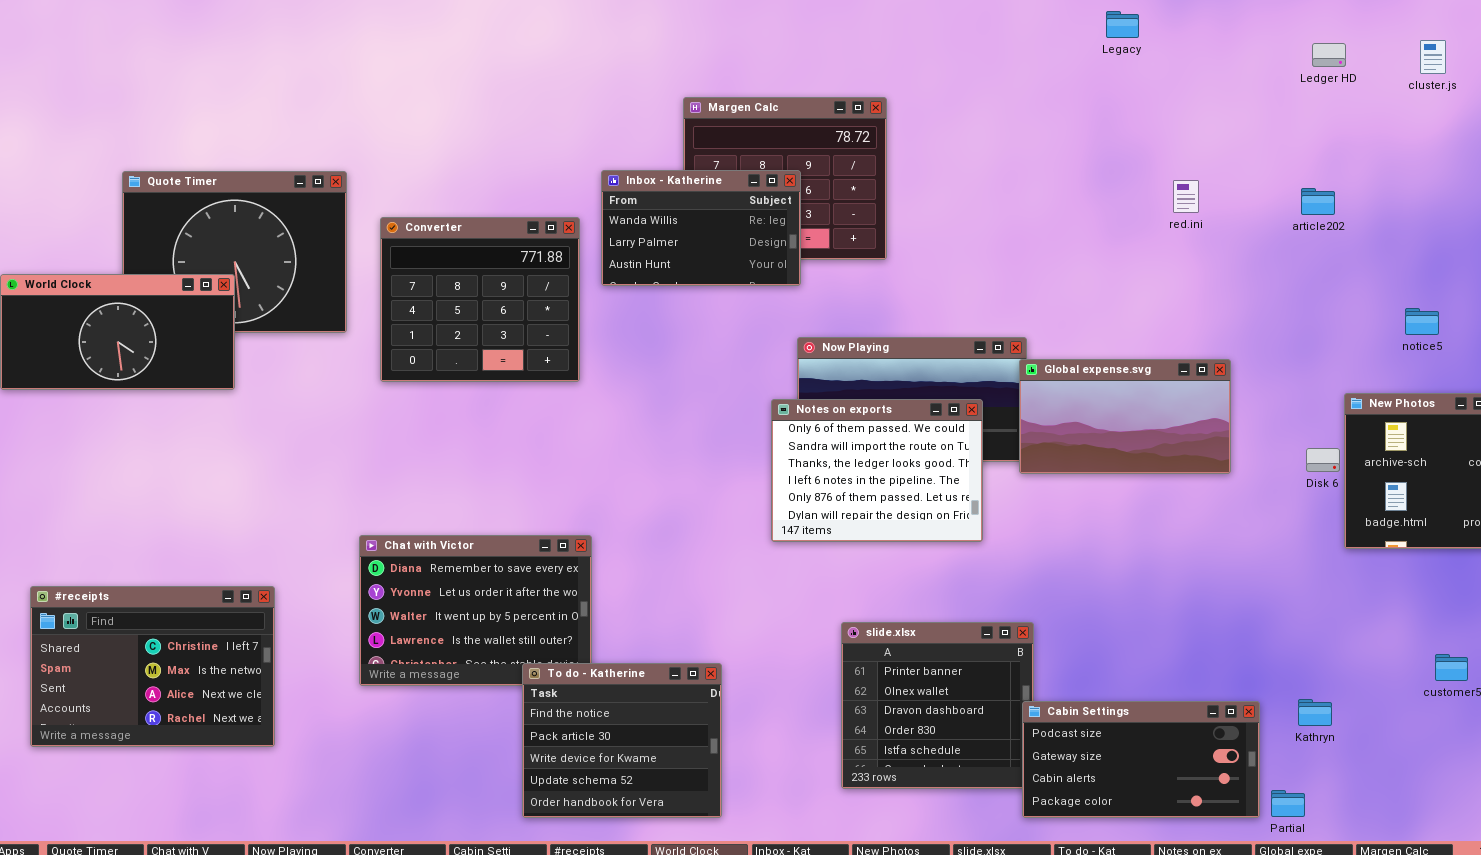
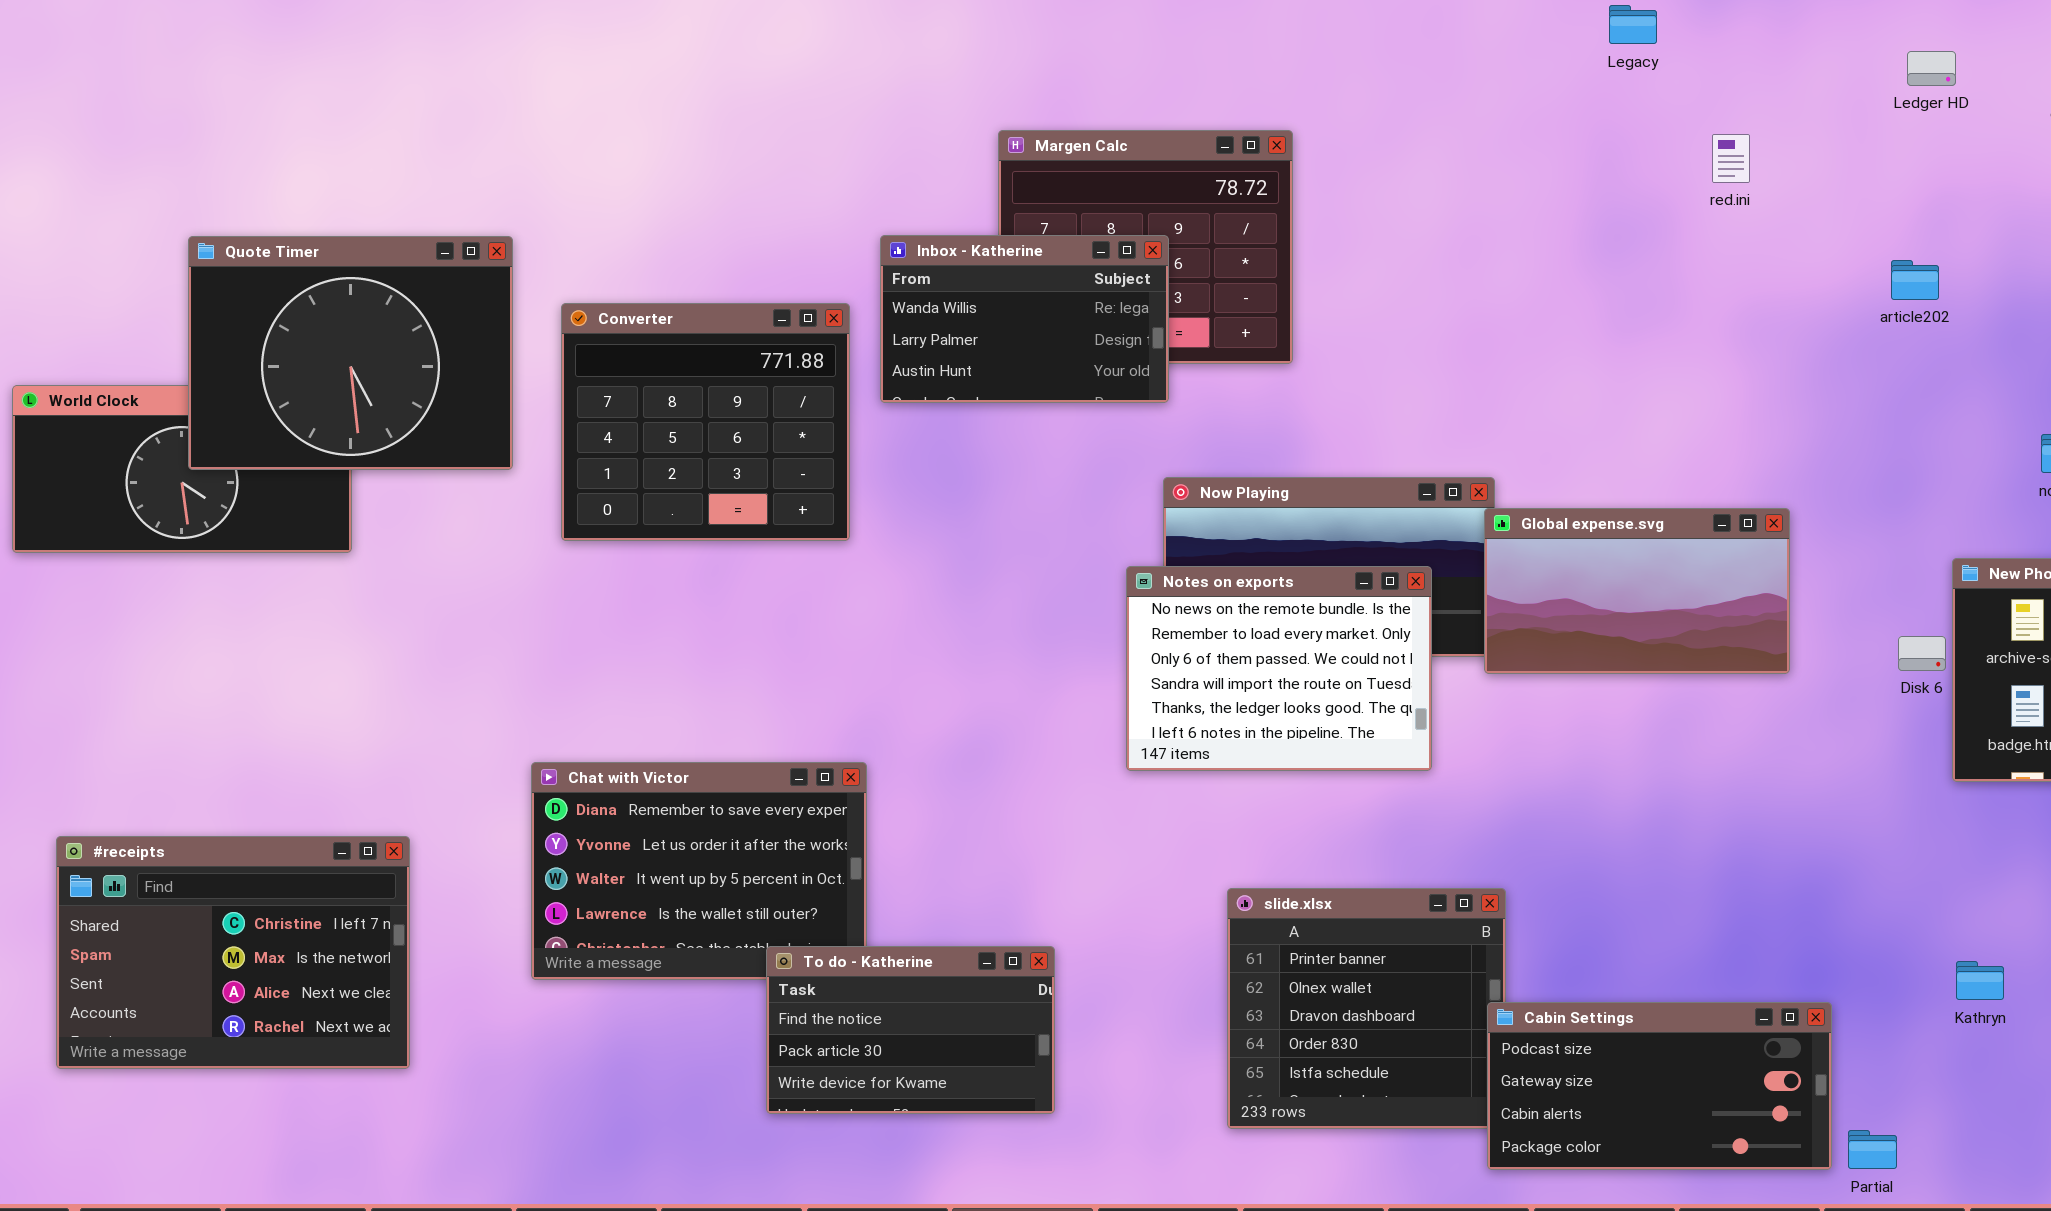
Quote Timer: [122,171,347,333] -> [188,236,513,470], raised
red.ini: [1173,180,1199,213] -> [1712,134,1750,183], moved
Notes on exports: [771,399,983,542] -> [1126,566,1432,771], scrolled up 2 rows
To do - Katherine: [522,663,722,818] -> [766,946,1055,1114], resized
Kathryn: [1298,699,1332,726] -> [1956,961,2004,1000], moved

